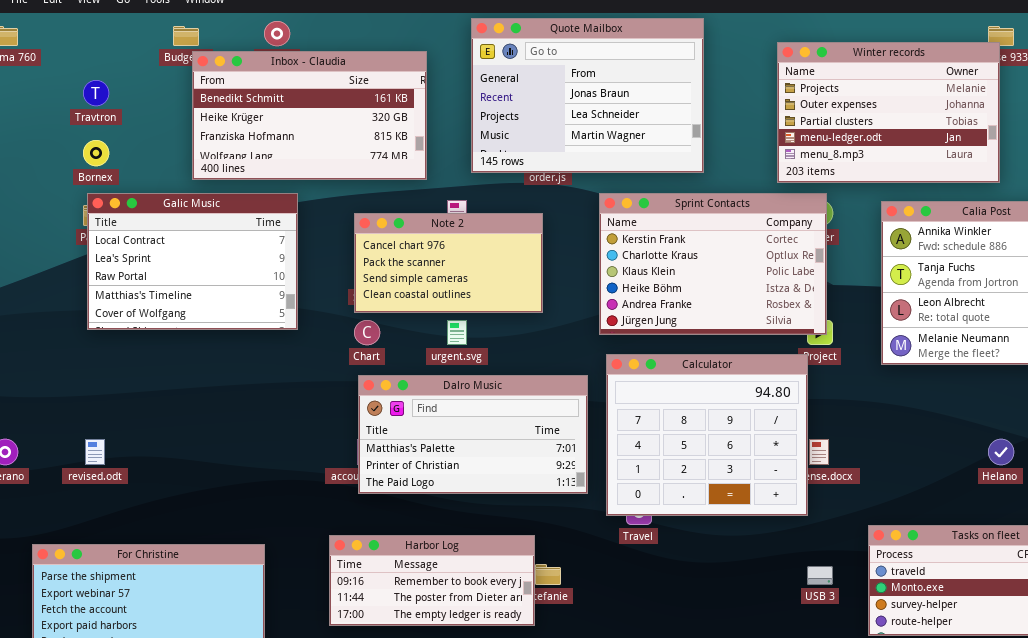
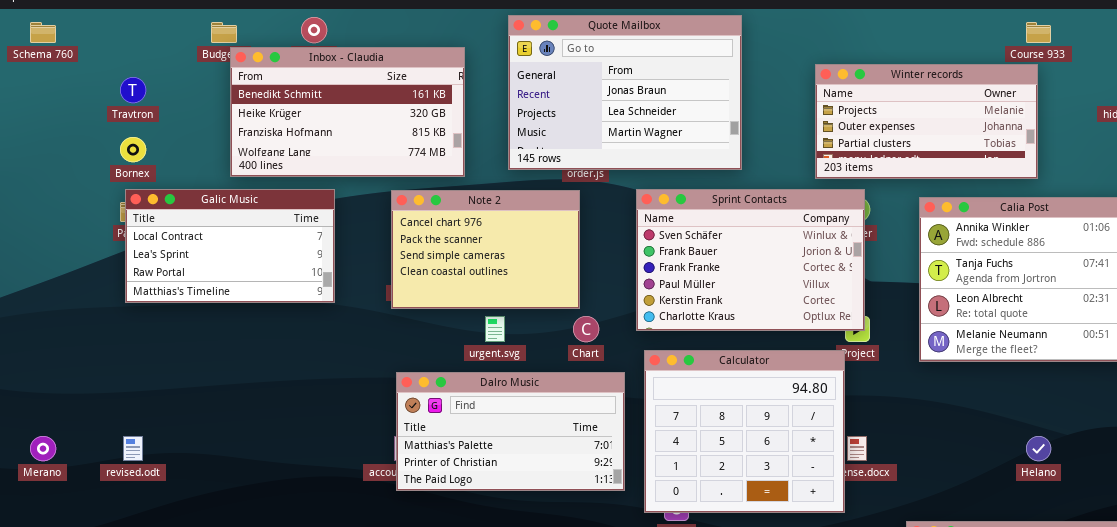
Winter records: [777,42,1000,183] -> [815,64,1038,179], resized
Galic Music: [87,193,298,330] -> [125,189,335,303], resized
Sprint Contacts: [599,193,827,335] -> [636,189,865,331], scrolled up 4 rows
Note 2: [354,213,543,313] -> [391,190,580,309], resized
Chart: [354,320,380,345] -> [573,316,599,342], moved

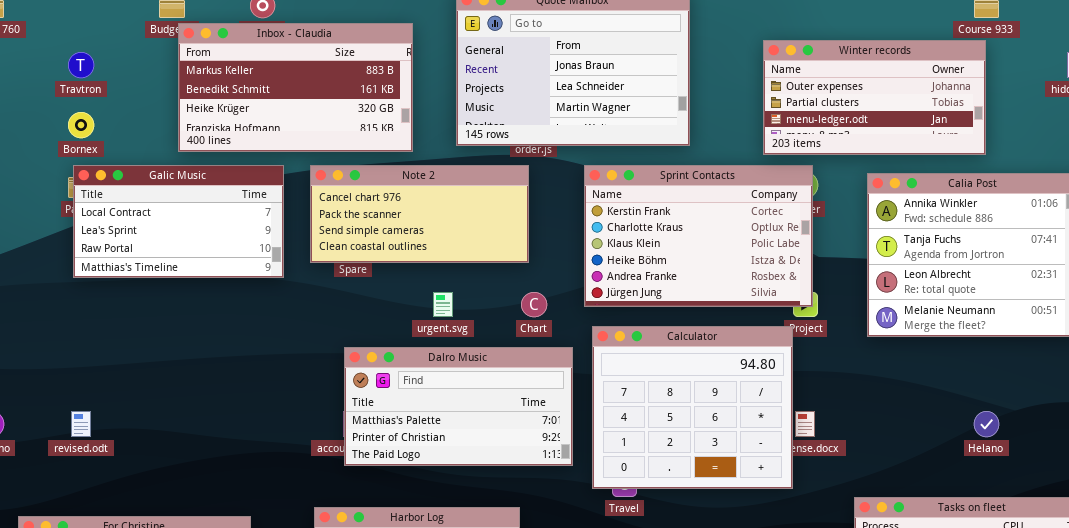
Inbox - Claudia: [230,47,465,177] -> [178,23,413,152], scrolled up 1 row
Winter records: [815,64,1038,179] -> [763,40,986,155], scrolled down 1 row
Sprint Contacts: [636,189,865,331] -> [584,165,813,307], scrolled down 4 rows
Note 2: [391,190,580,309] -> [310,165,529,263], resized

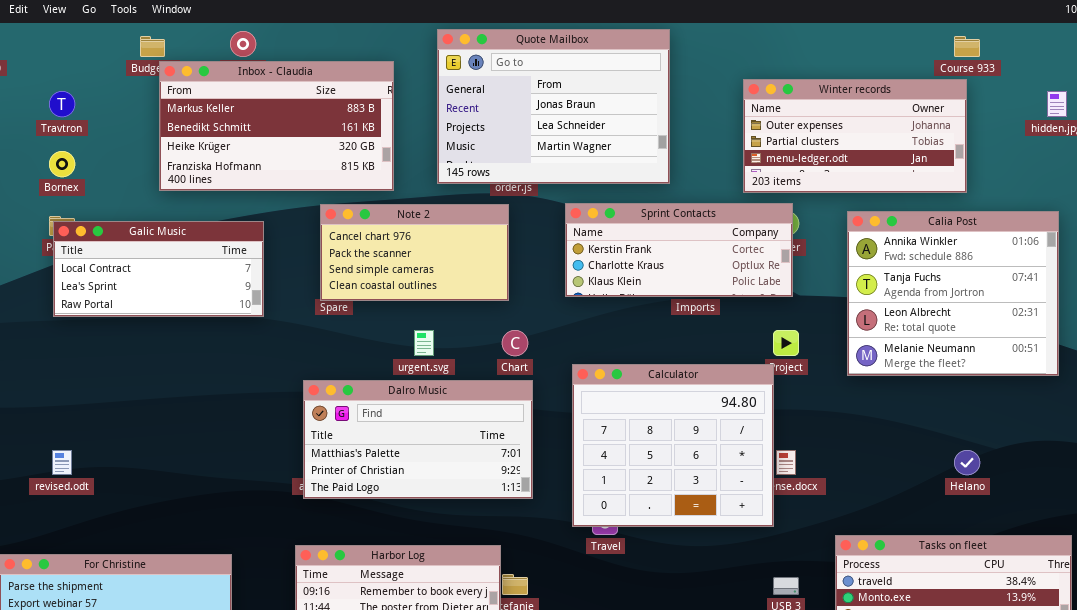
Galic Music: [73,165,284,278] -> [53,221,264,317], resized
Sprint Contacts: [584,165,813,307] -> [565,203,793,297], resized
Note 2: [310,165,529,263] -> [320,204,509,301], resized
Dalro Music: [344,347,573,466] -> [303,380,533,499], moved

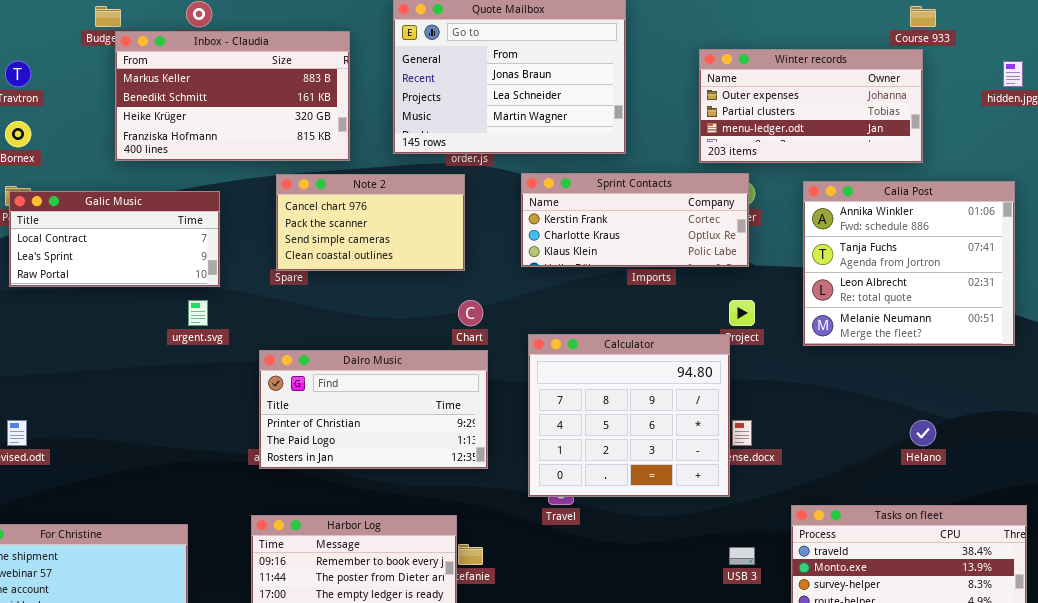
urgent.svg: [414,330,434,356] -> [188,300,208,326], moved
Dalro Music: [303,380,533,499] -> [259,350,488,469], scrolled down 1 row

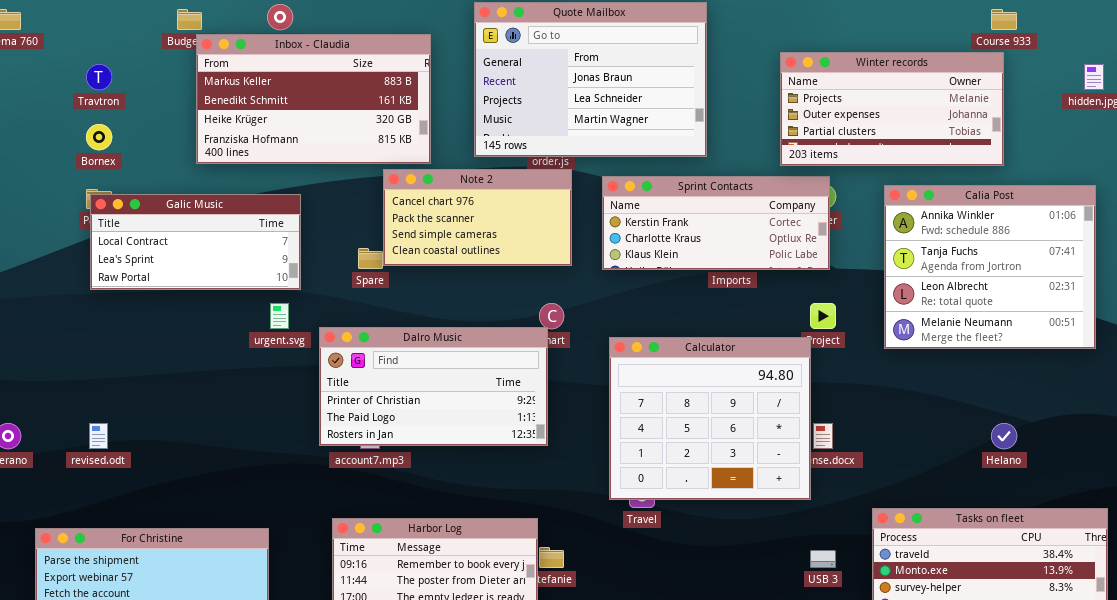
Winter records: [699,49,923,163] -> [780,52,1004,166], scrolled up 1 row
Note 2: [276,174,465,271] -> [383,169,572,266], moved
Dalro Music: [259,350,488,469] -> [319,327,548,446], moved

